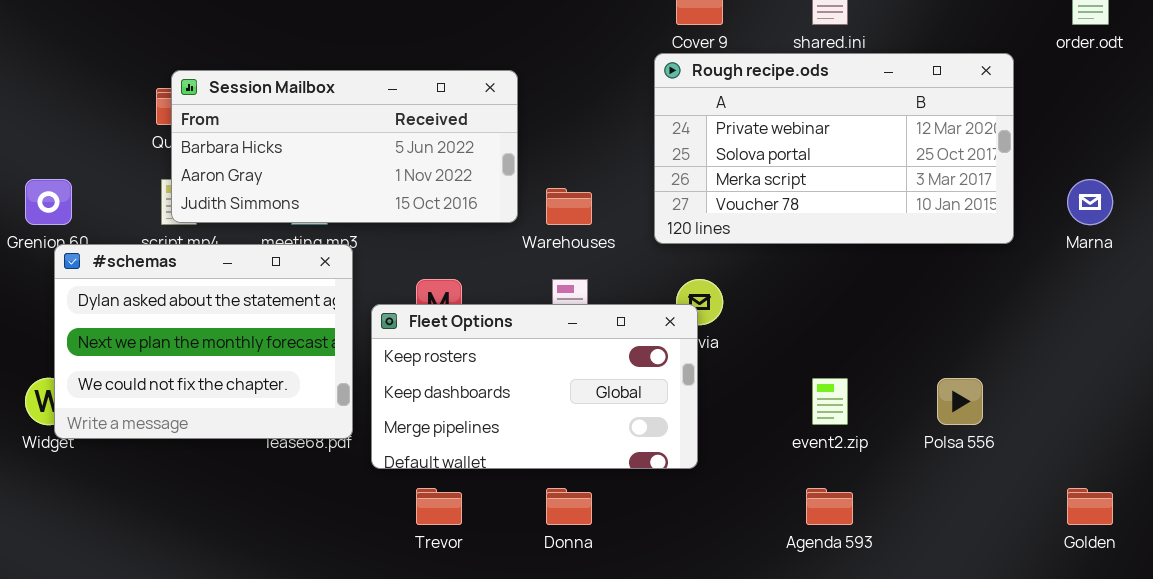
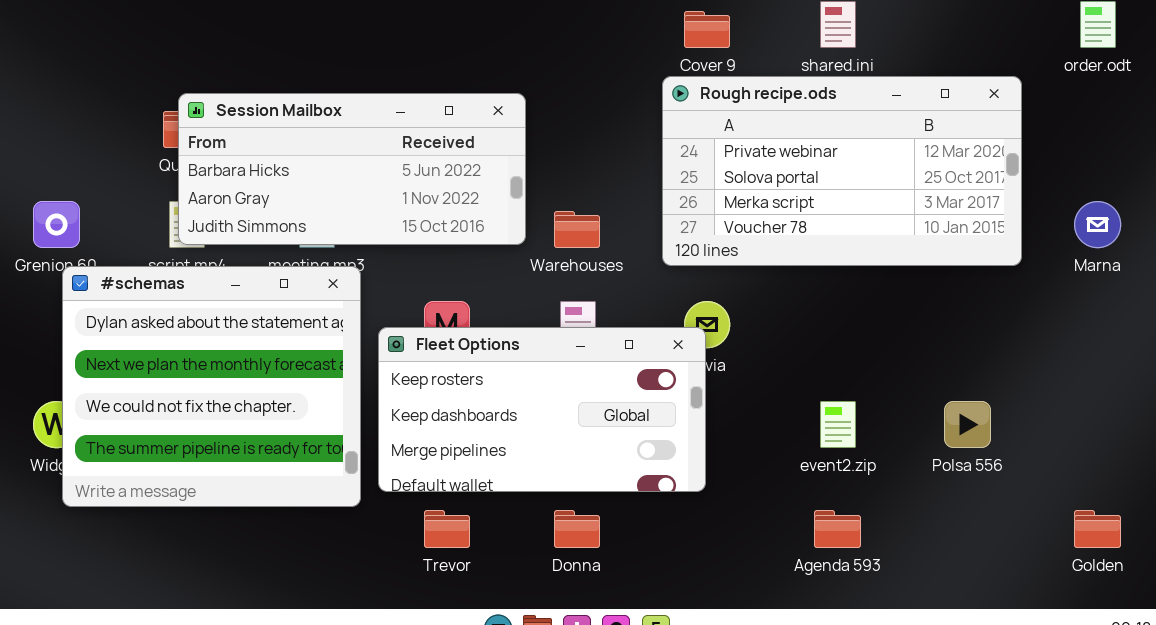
#schemas: [54,244,353,439] -> [62,266,361,507], resized

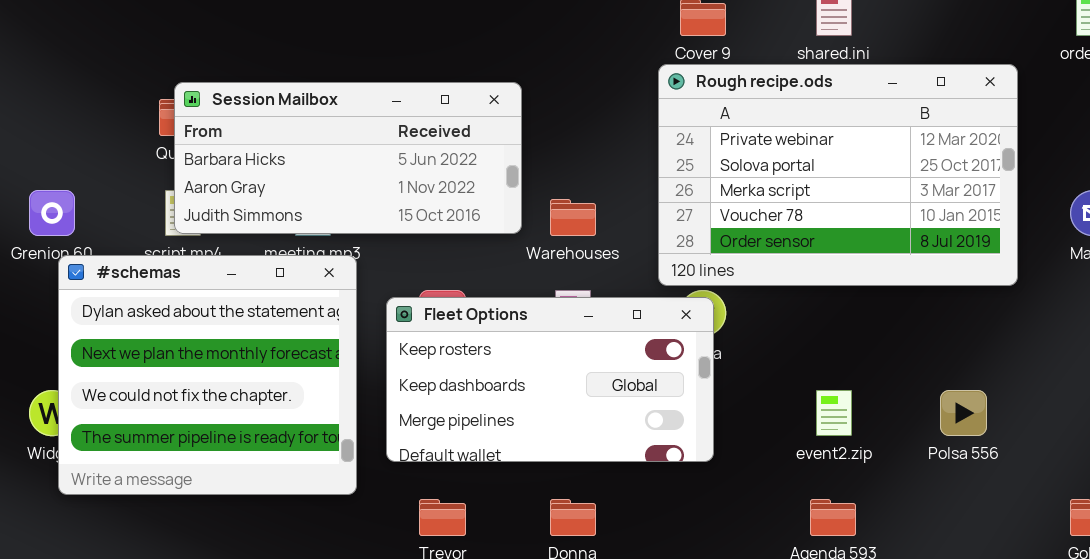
Rough recipe.ods: [662,76,1022,266] -> [658,64,1018,286], resized
Fleet Options: [378,327,706,492] -> [386,297,714,462], moved

